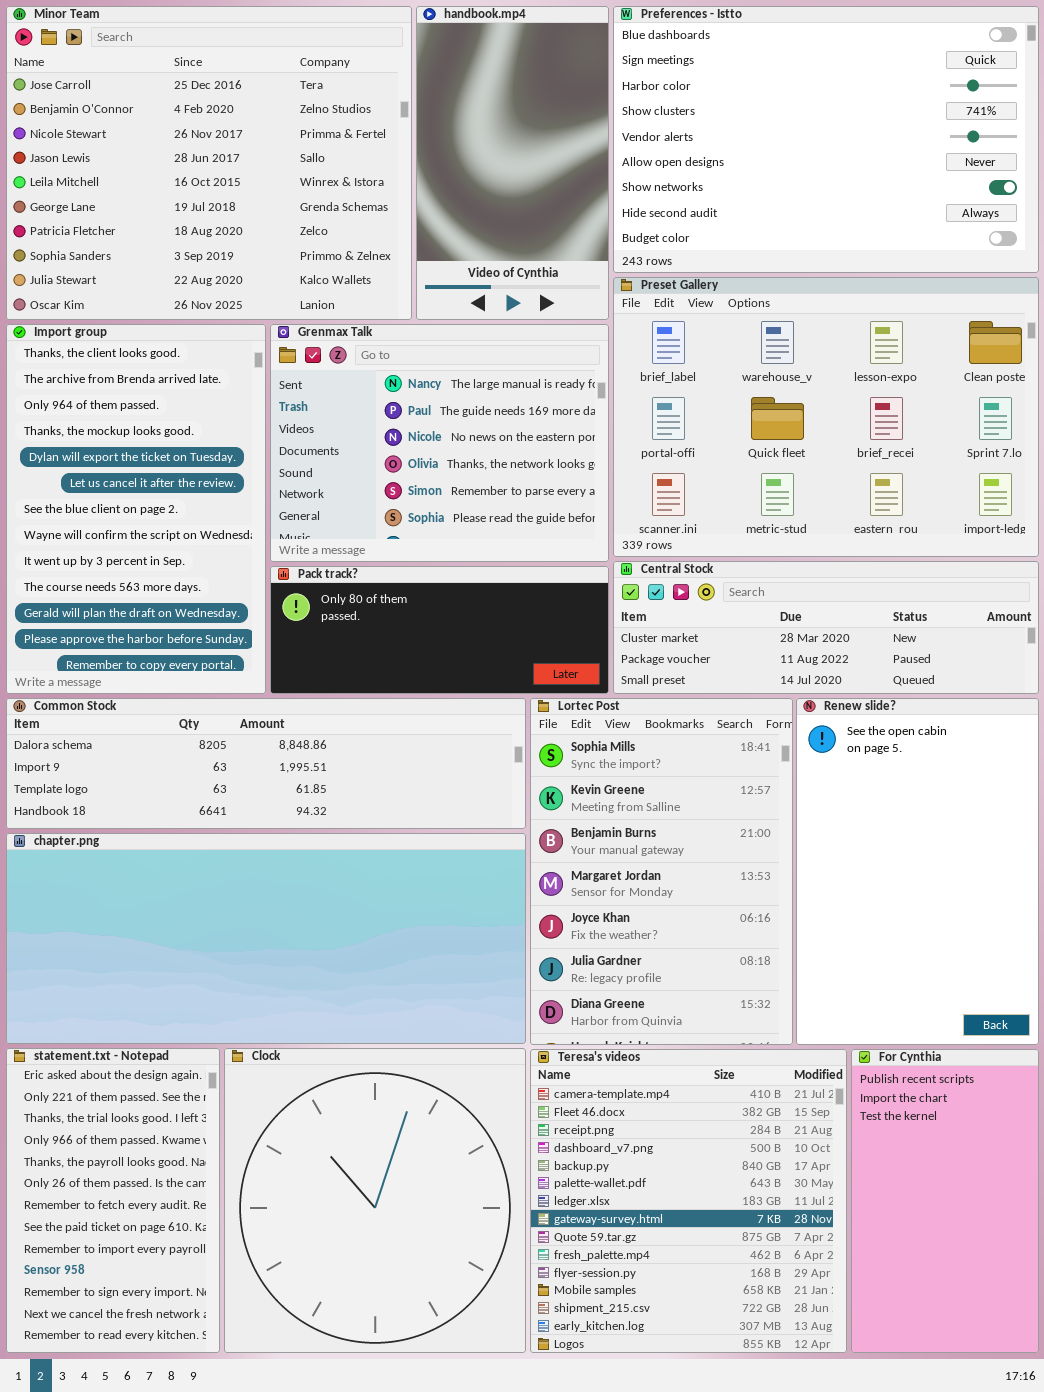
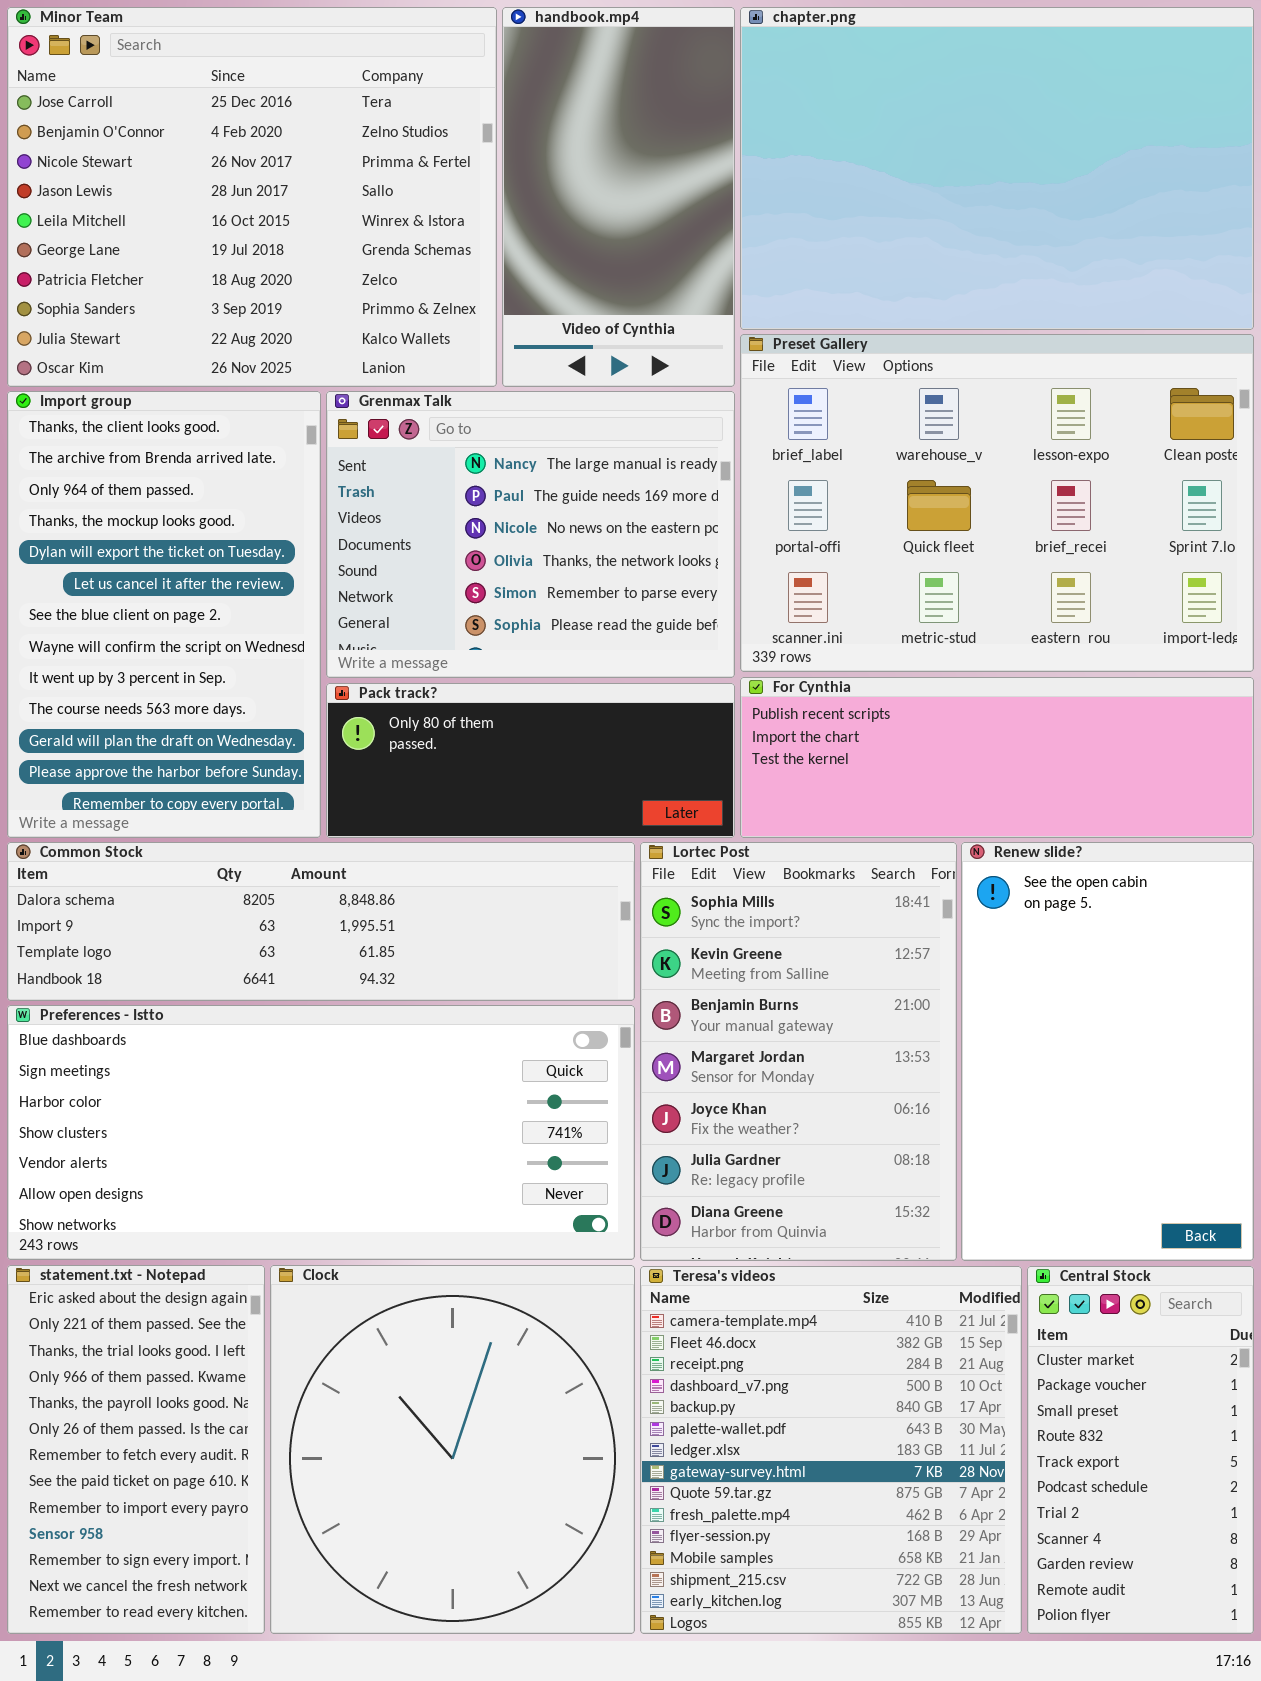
Preferences - Istto: [613,6,1039,273] -> [7,1005,635,1260], moved, resized
Central Stock: [613,561,1039,694] -> [1027,1266,1254,1634], moved, resized
chapter.png: [6,833,526,1044] -> [740,7,1254,330], moved, resized
For Cynthia: [851,1049,1039,1353] -> [740,677,1254,838], moved, resized

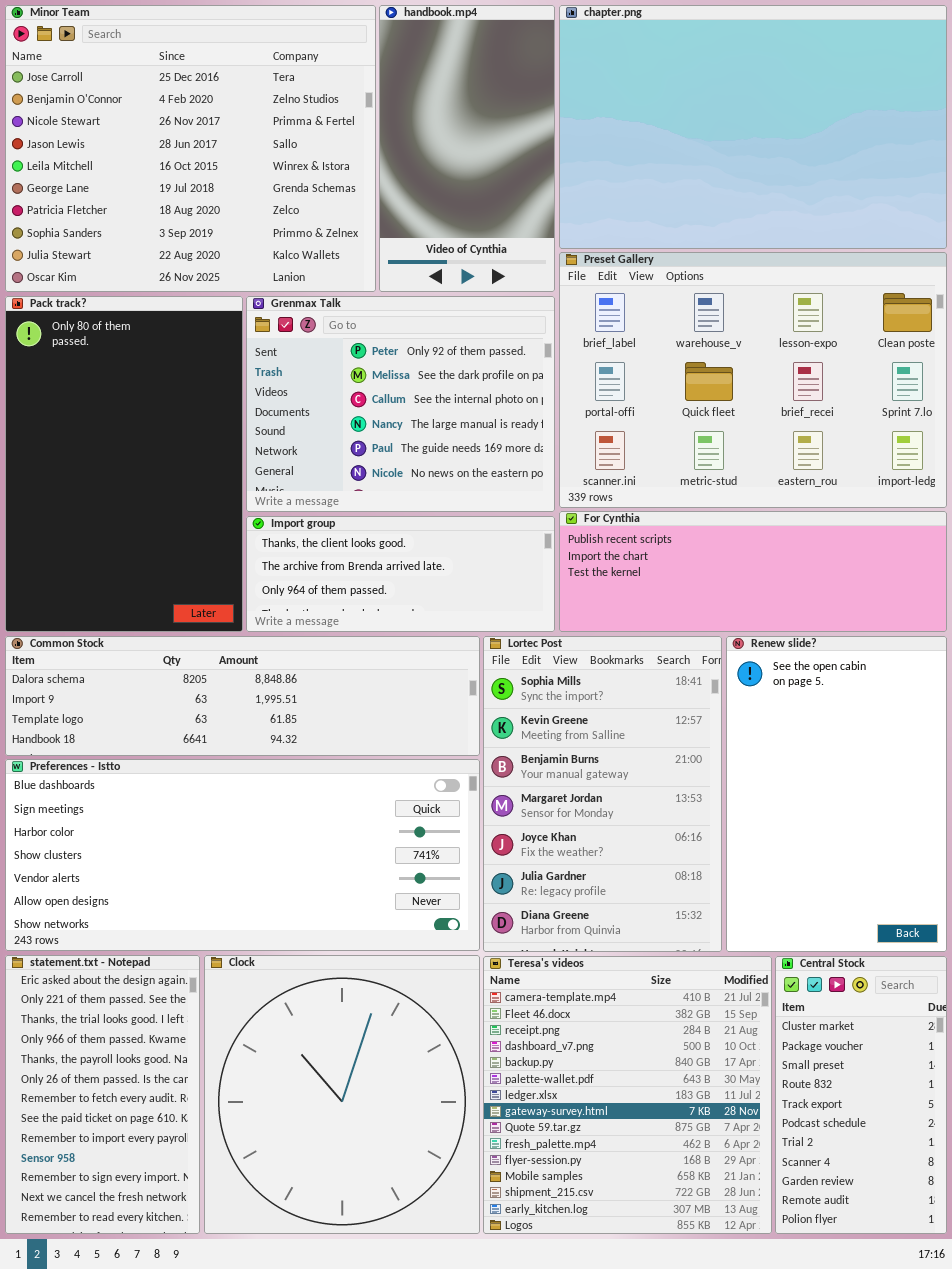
Import group: [7,391,321,838] -> [246,516,555,632], moved, resized
Grenmax Talk: [326,391,735,678] -> [246,296,555,512], scrolled up 3 rows
Pack track?: [326,683,735,838] -> [5,296,243,632], moved, resized

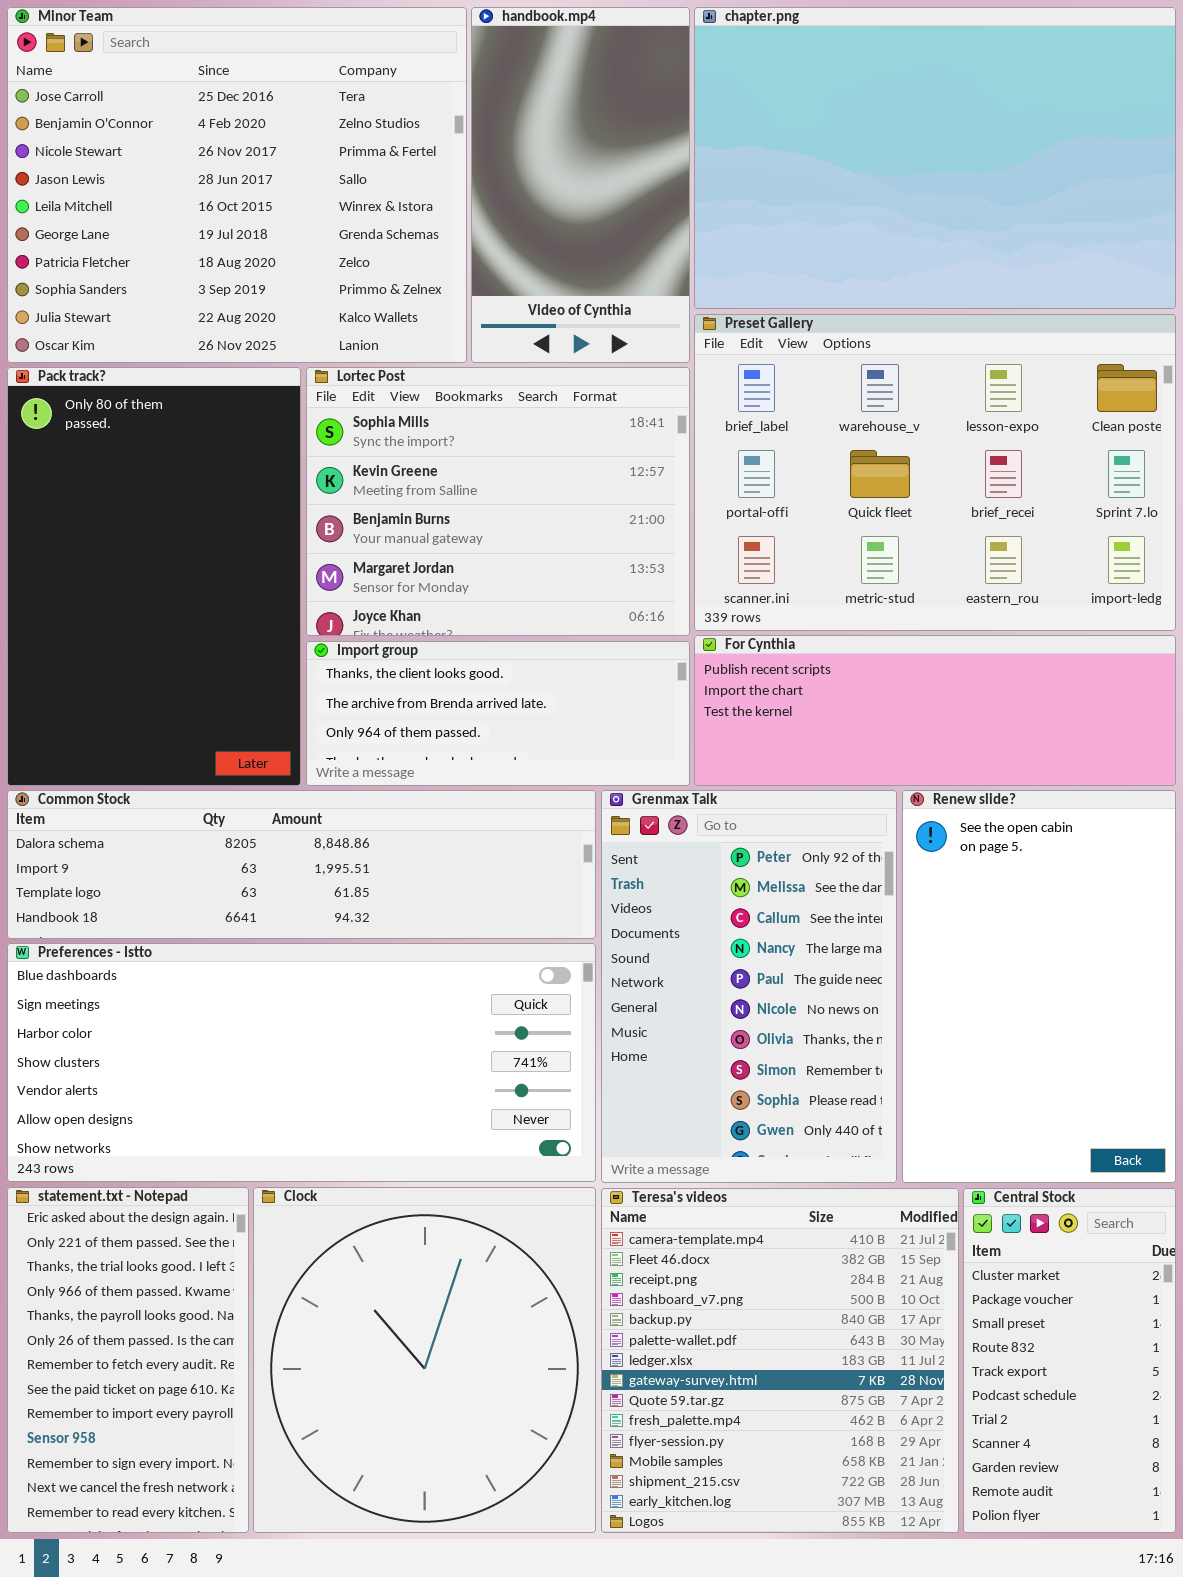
Grenmax Talk: [246,296,555,512] -> [601,790,897,1183], moved, resized
Lortec Post: [483,636,722,952] -> [306,367,690,636], moved, resized

